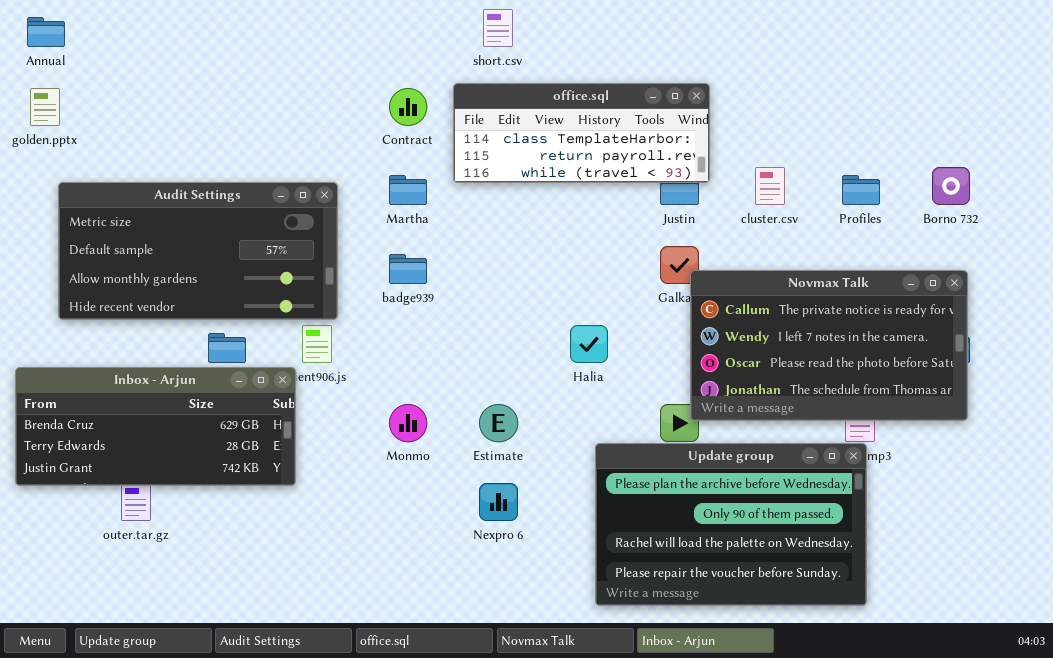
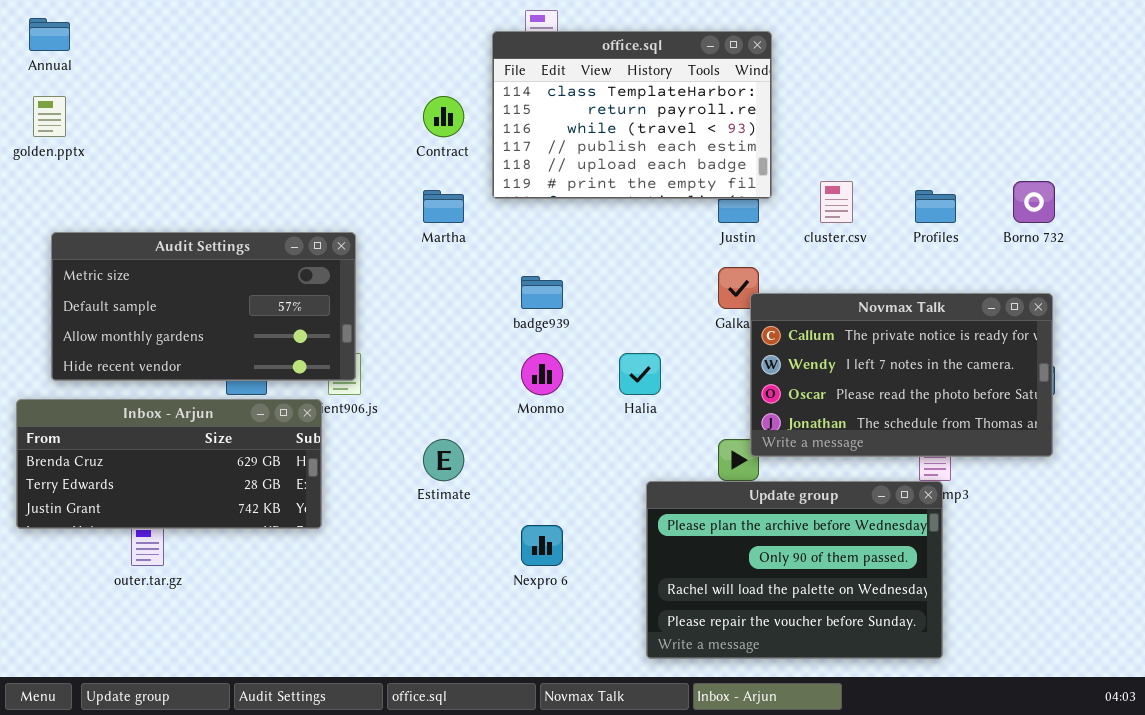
office.sql: [453,83,710,183] -> [492,31,772,199], resized
Audit Settings: [58,182,338,320] -> [51,232,356,381], moved
badge939: [389,254,427,284] -> [521,276,563,309], moved
Monmo: [389,404,427,442] -> [521,353,563,395], moved
Estimate: [479,404,518,442] -> [423,439,464,481], moved

